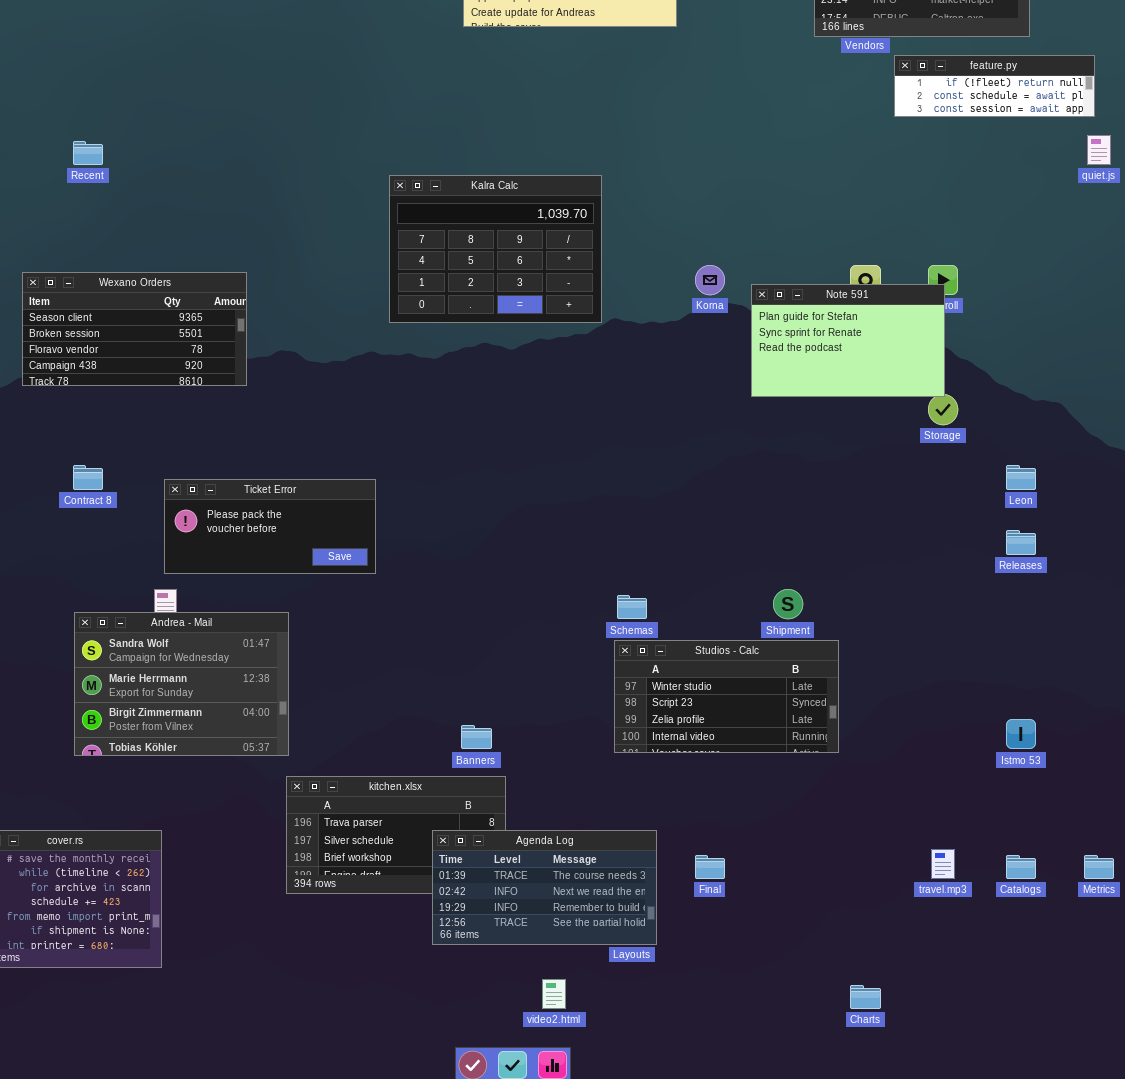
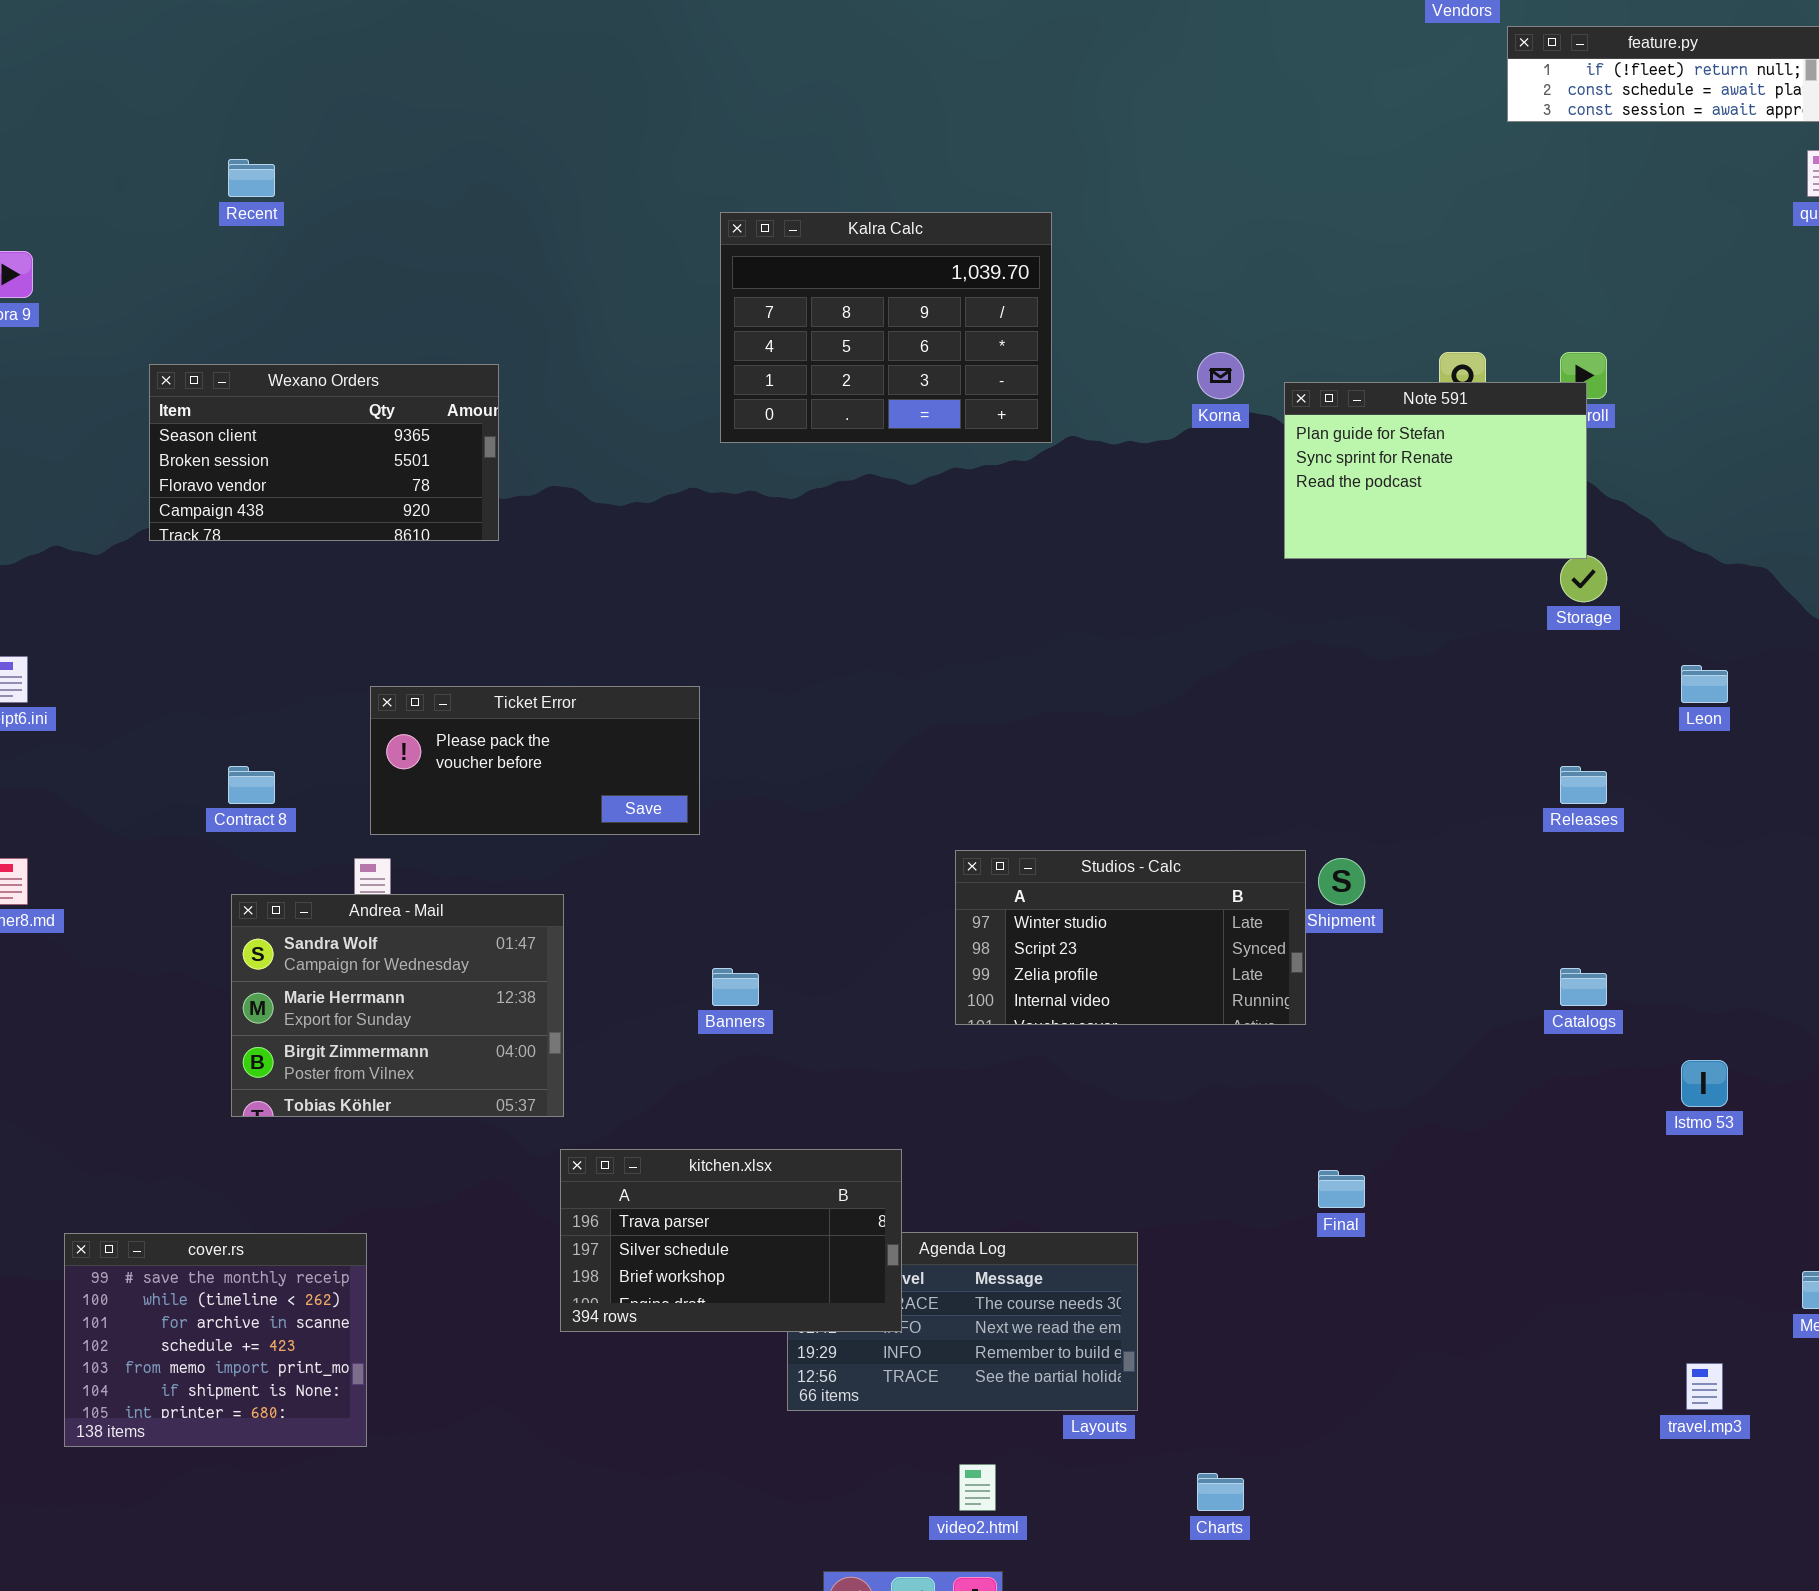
Contract 8: [73,465,103,490] -> [228,766,275,804], moved
Releases: [1006,530,1036,555] -> [1560,766,1607,804], moved
Studios - Calc: [614,640,839,753] -> [955,850,1306,1025], moved
Banners: [461,725,492,749] -> [712,968,759,1006], moved
kitchen.xlsx: [286,776,506,894] -> [560,1149,902,1332], raised
travel.mp3: [931,849,955,879] -> [1686,1363,1723,1410], moved
Final: [695,855,725,879] -> [1318,1170,1365,1208], moved
Catalogs: [1006,855,1036,879] -> [1560,968,1607,1006], moved
Charts: [850,985,881,1009] -> [1197,1473,1244,1511], moved

